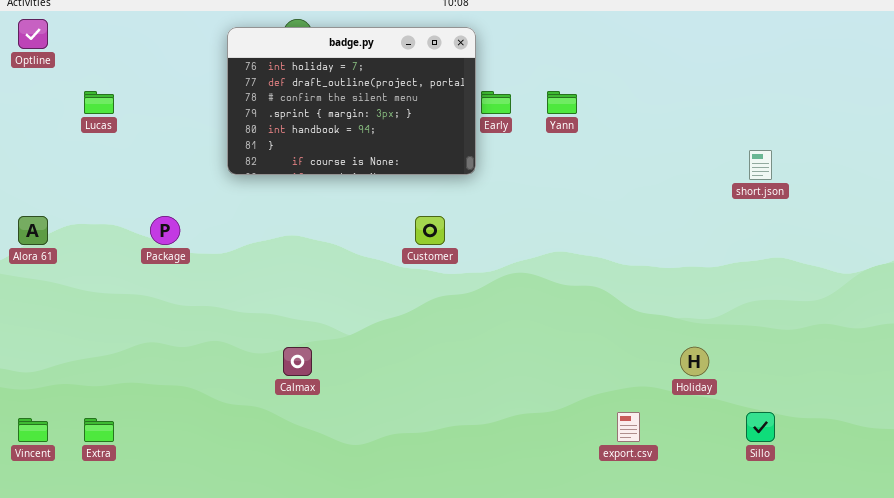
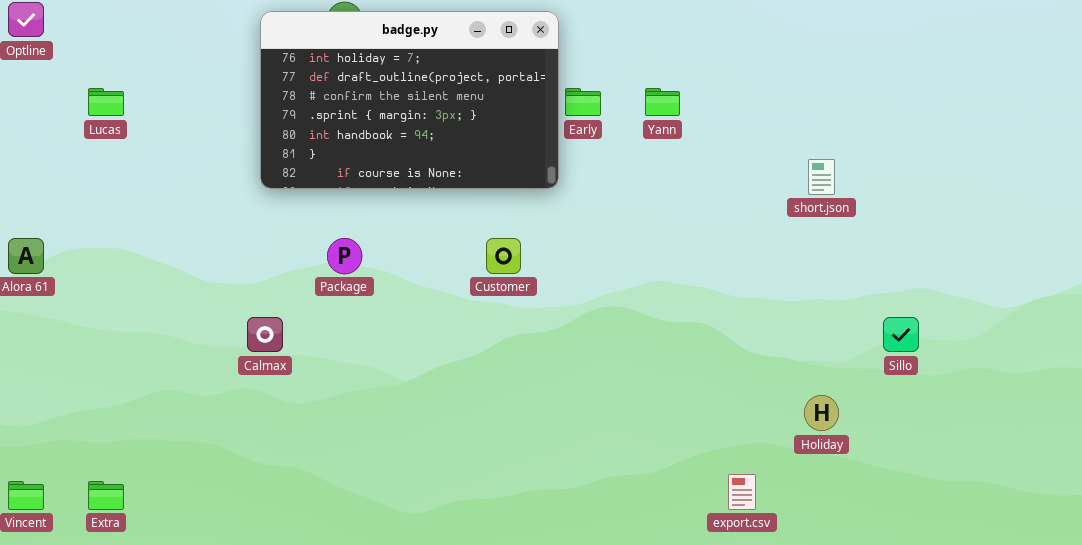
short.json: [749,150,772,180] -> [808,159,835,195], moved
Package: [150,216,180,245] -> [327,238,362,274], moved
Calmax: [283,347,312,376] -> [247,317,283,352], moved
Sillo: [746,412,775,442] -> [883,317,919,352], moved

